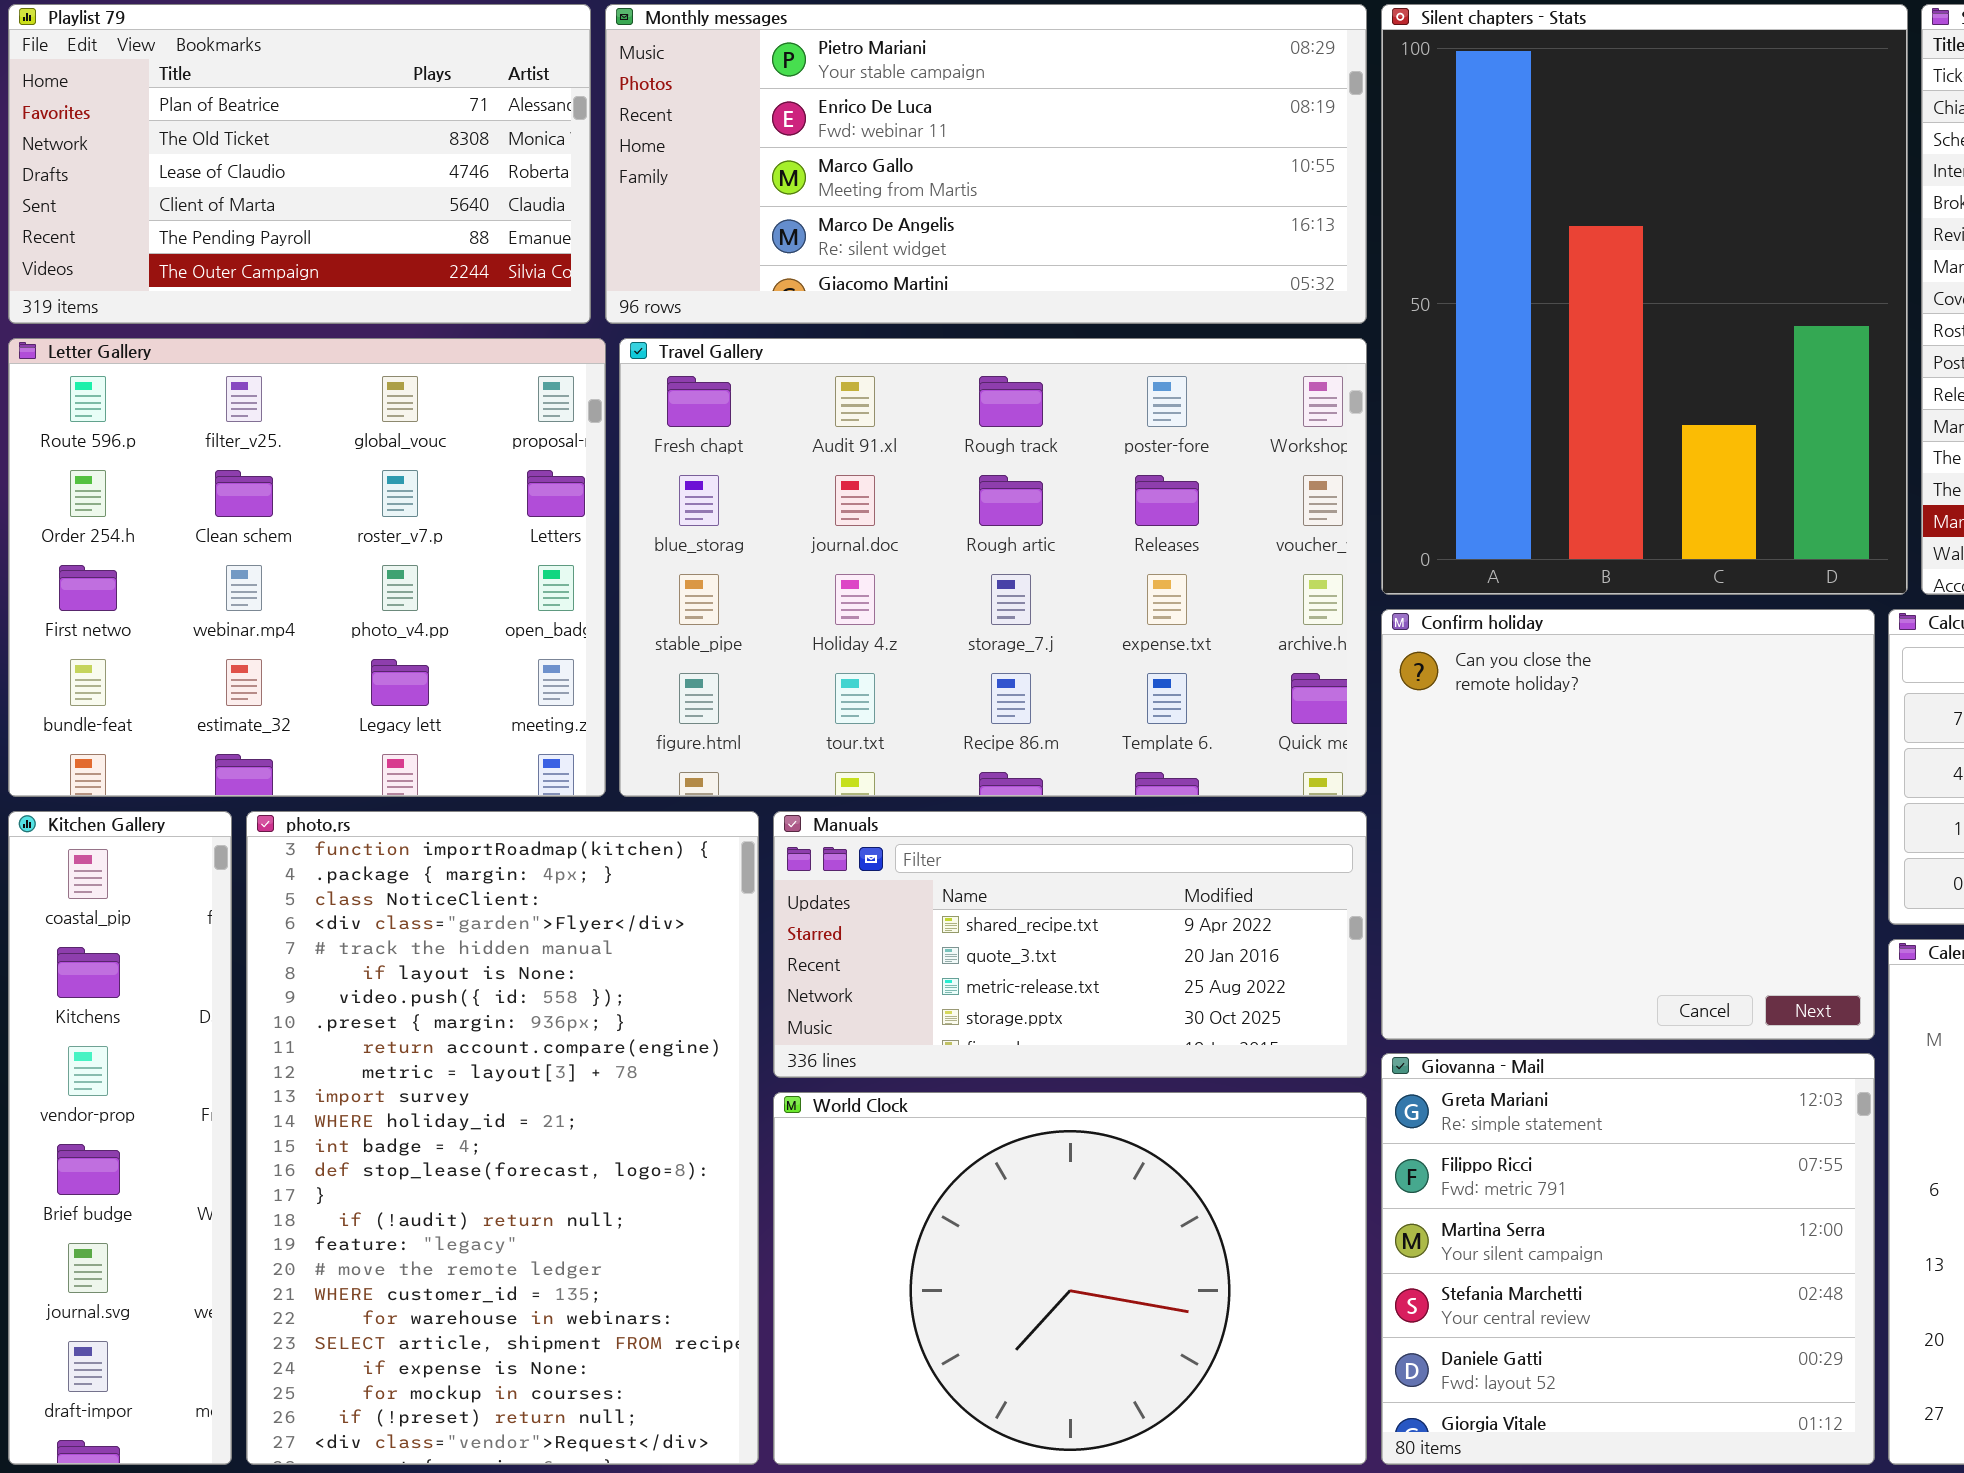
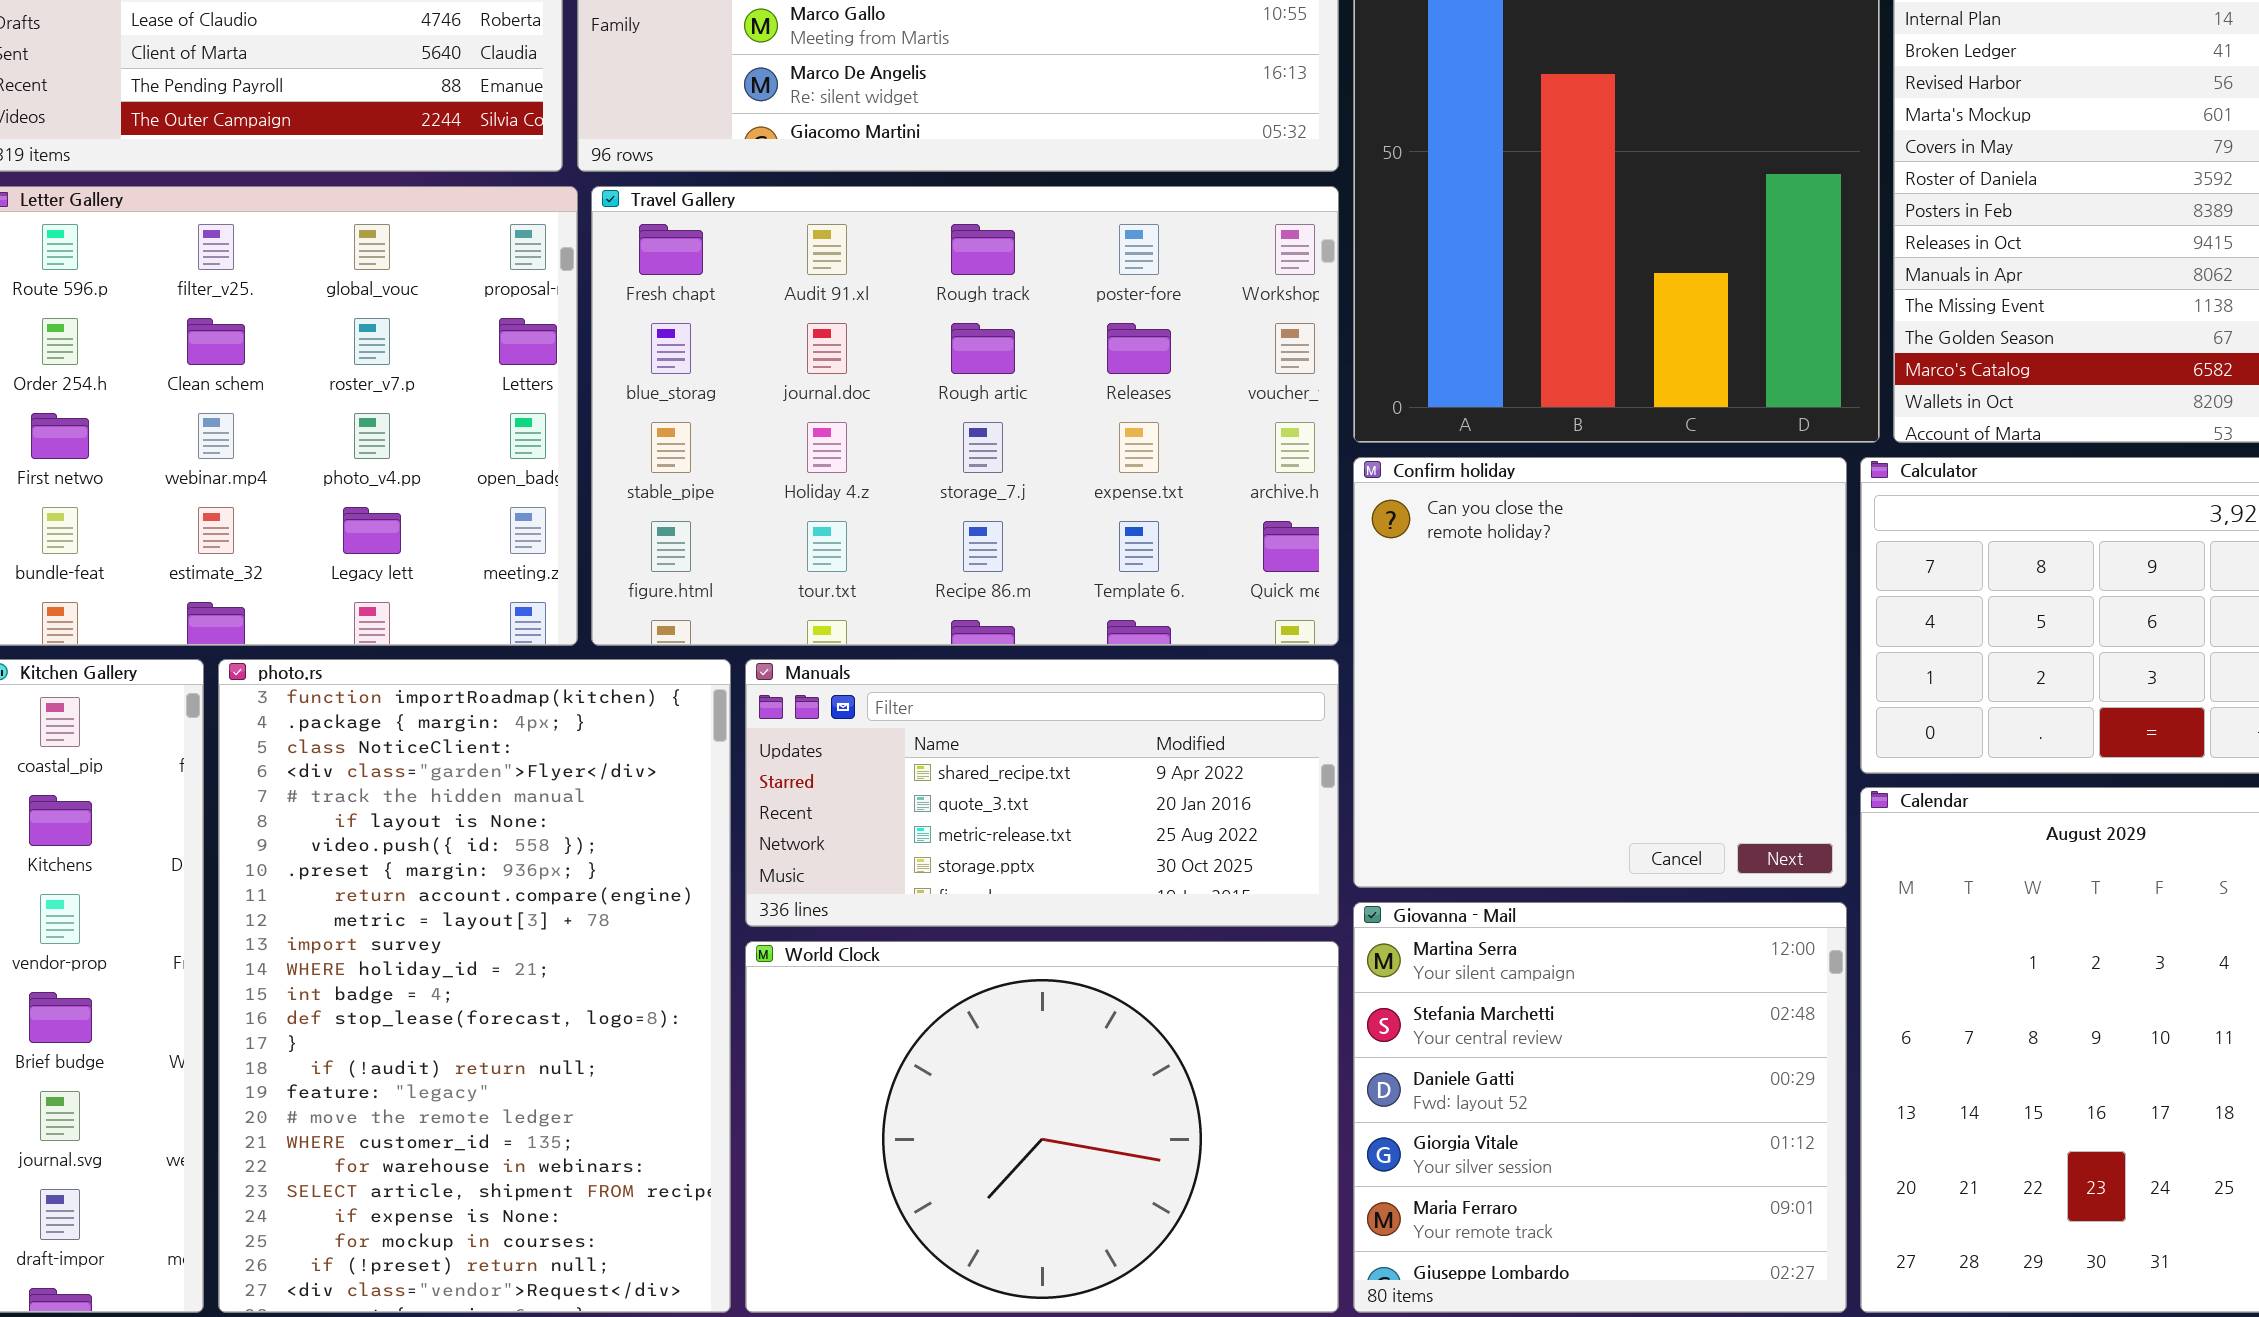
Giovanna - Mail: [1381,1053,1875,1465] -> [1353,902,1847,1313], scrolled down 2 rows

